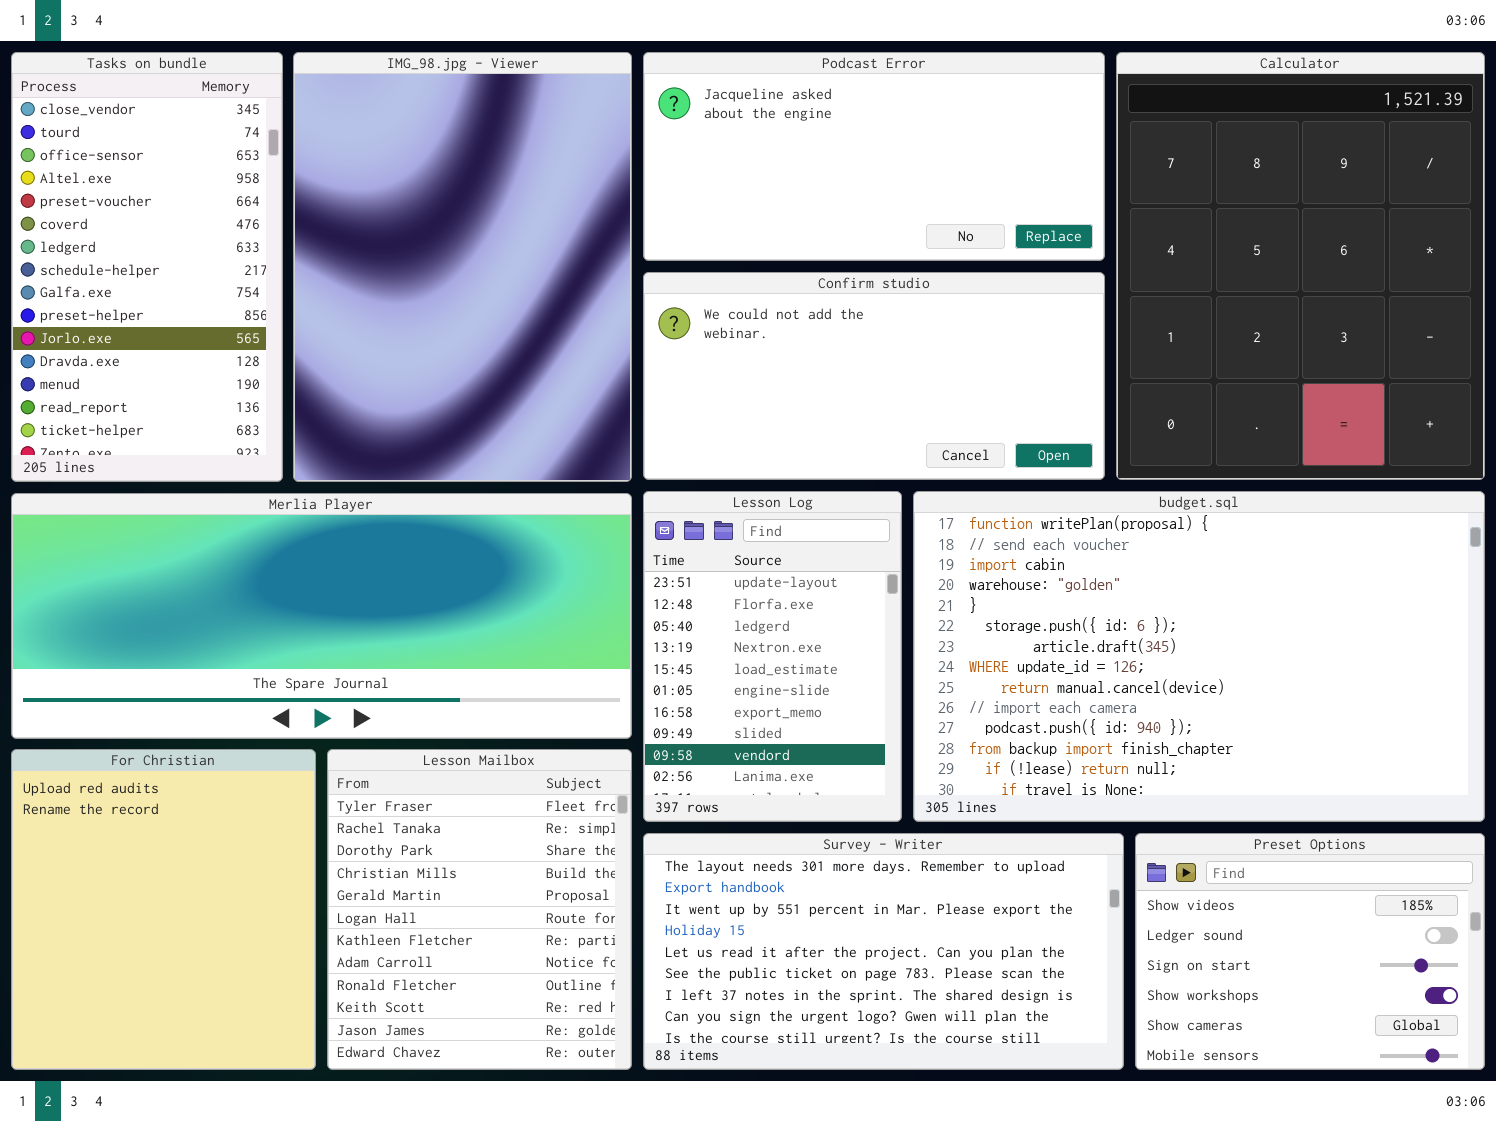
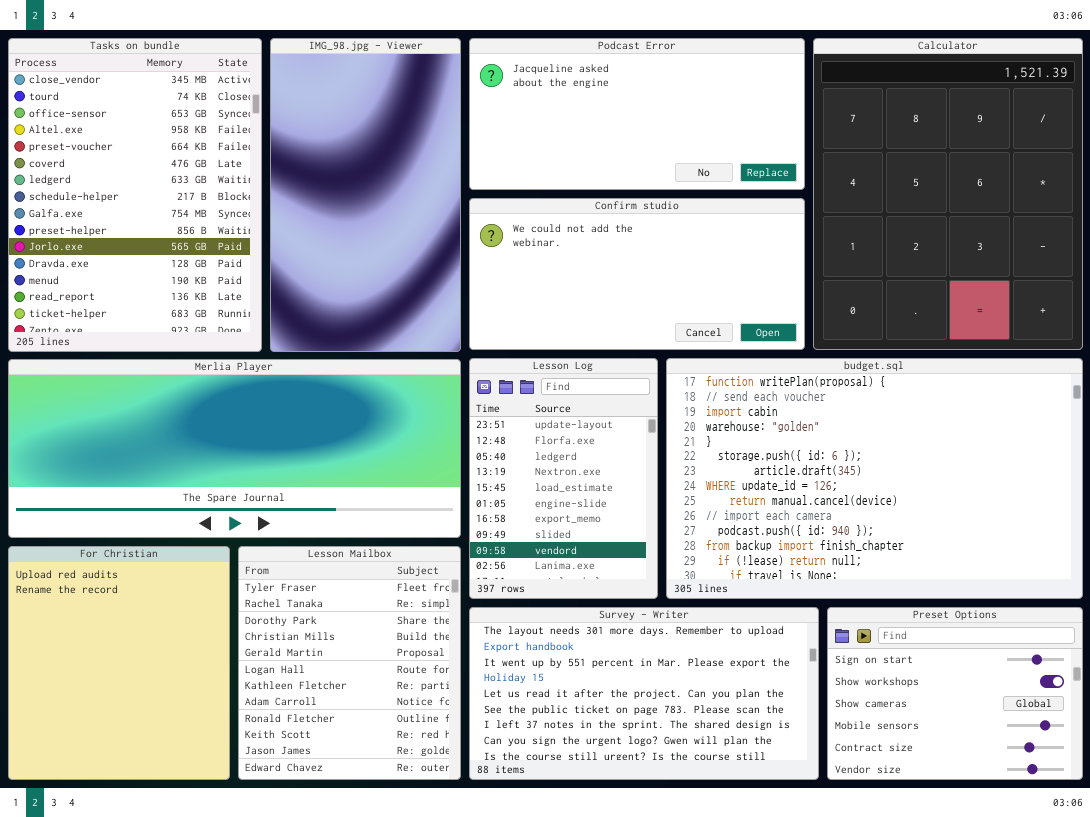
Tasks on bundle: [11,52,283,482] -> [8,38,262,352], resized
IMG_98.jpg - Viewer: [293,52,632,482] -> [270,38,461,352], resized
Preset Options: [1135,833,1485,1070] -> [827,607,1083,780], scrolled down 2 rows

